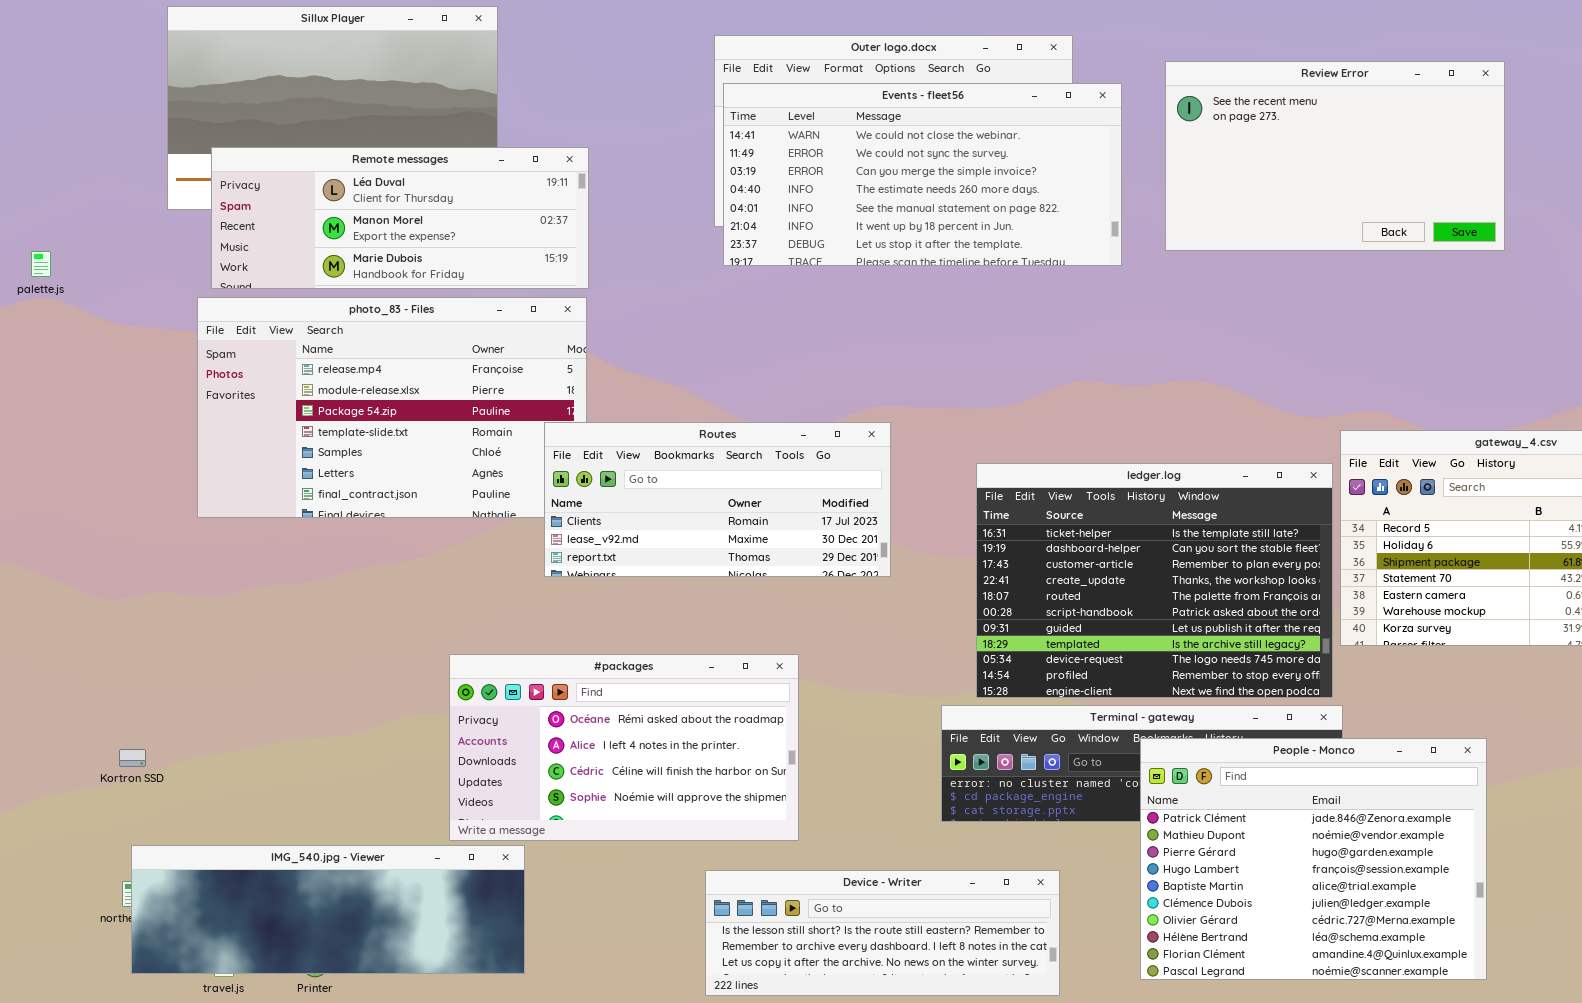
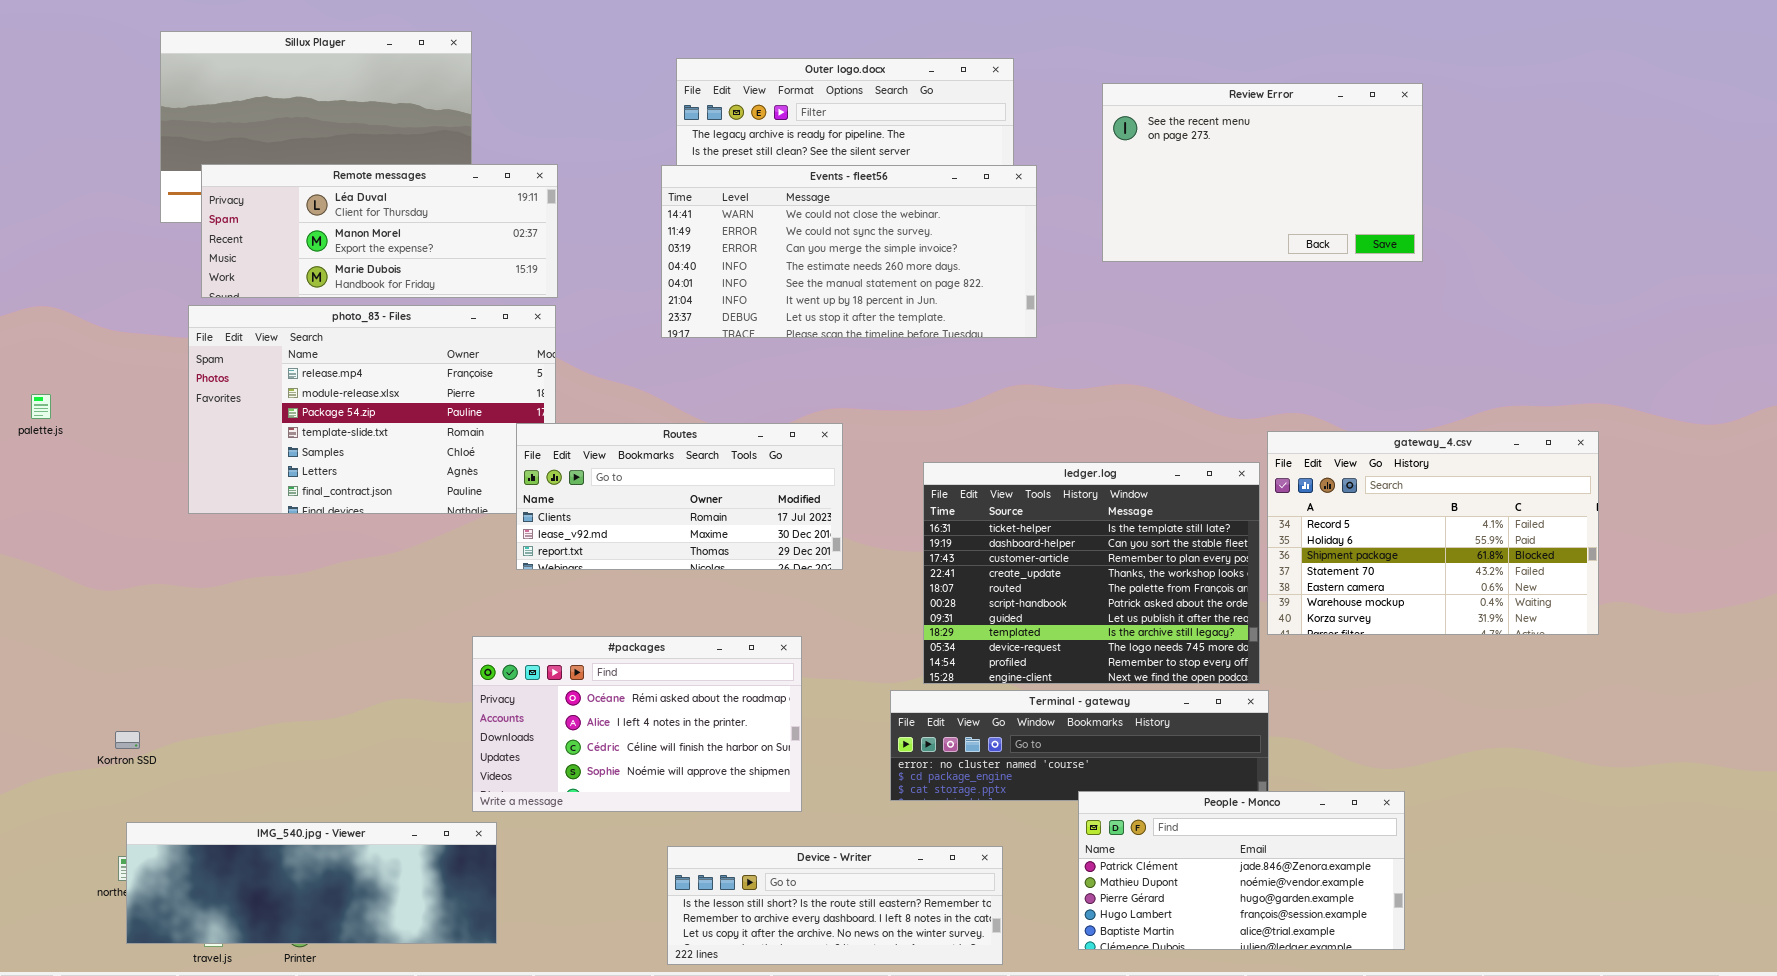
Events - fleet56: [723,83,1122,266] -> [661,165,1037,338], moved
palette.js: [31,251,51,277] -> [31,394,51,419], moved
#packages: [449,654,799,841] -> [472,636,802,812], moved
People - Monco: [1140,738,1487,980] -> [1078,791,1405,950], resized

